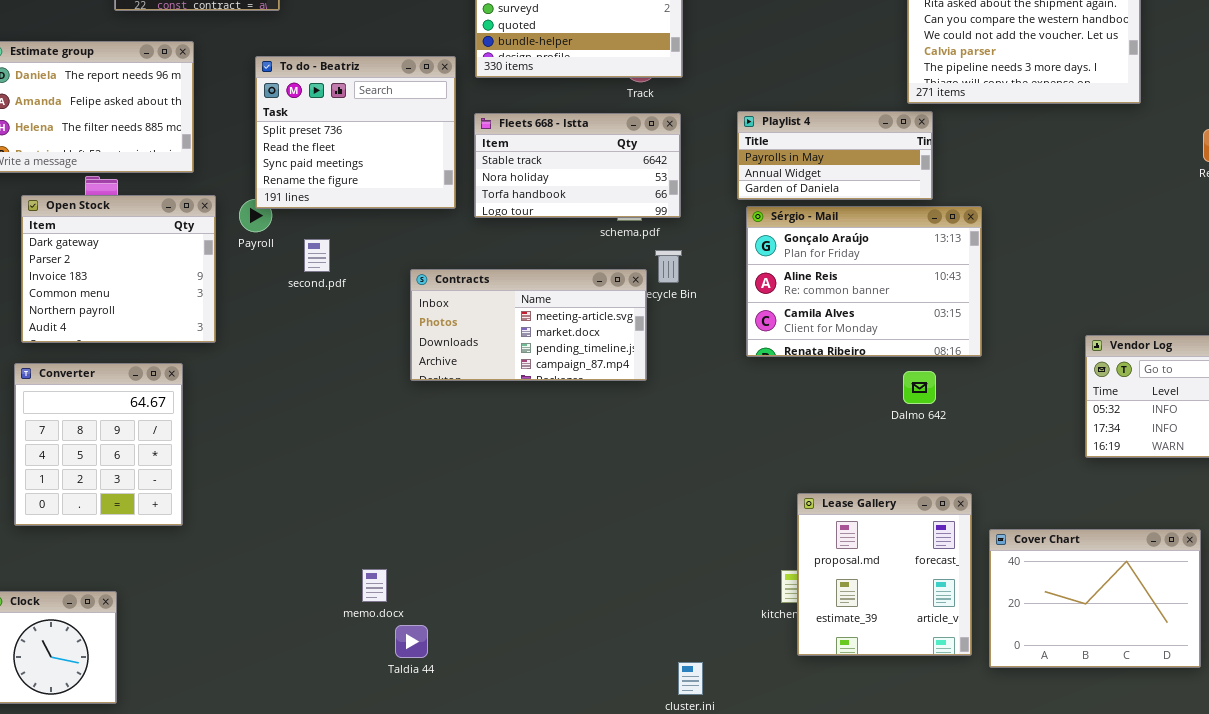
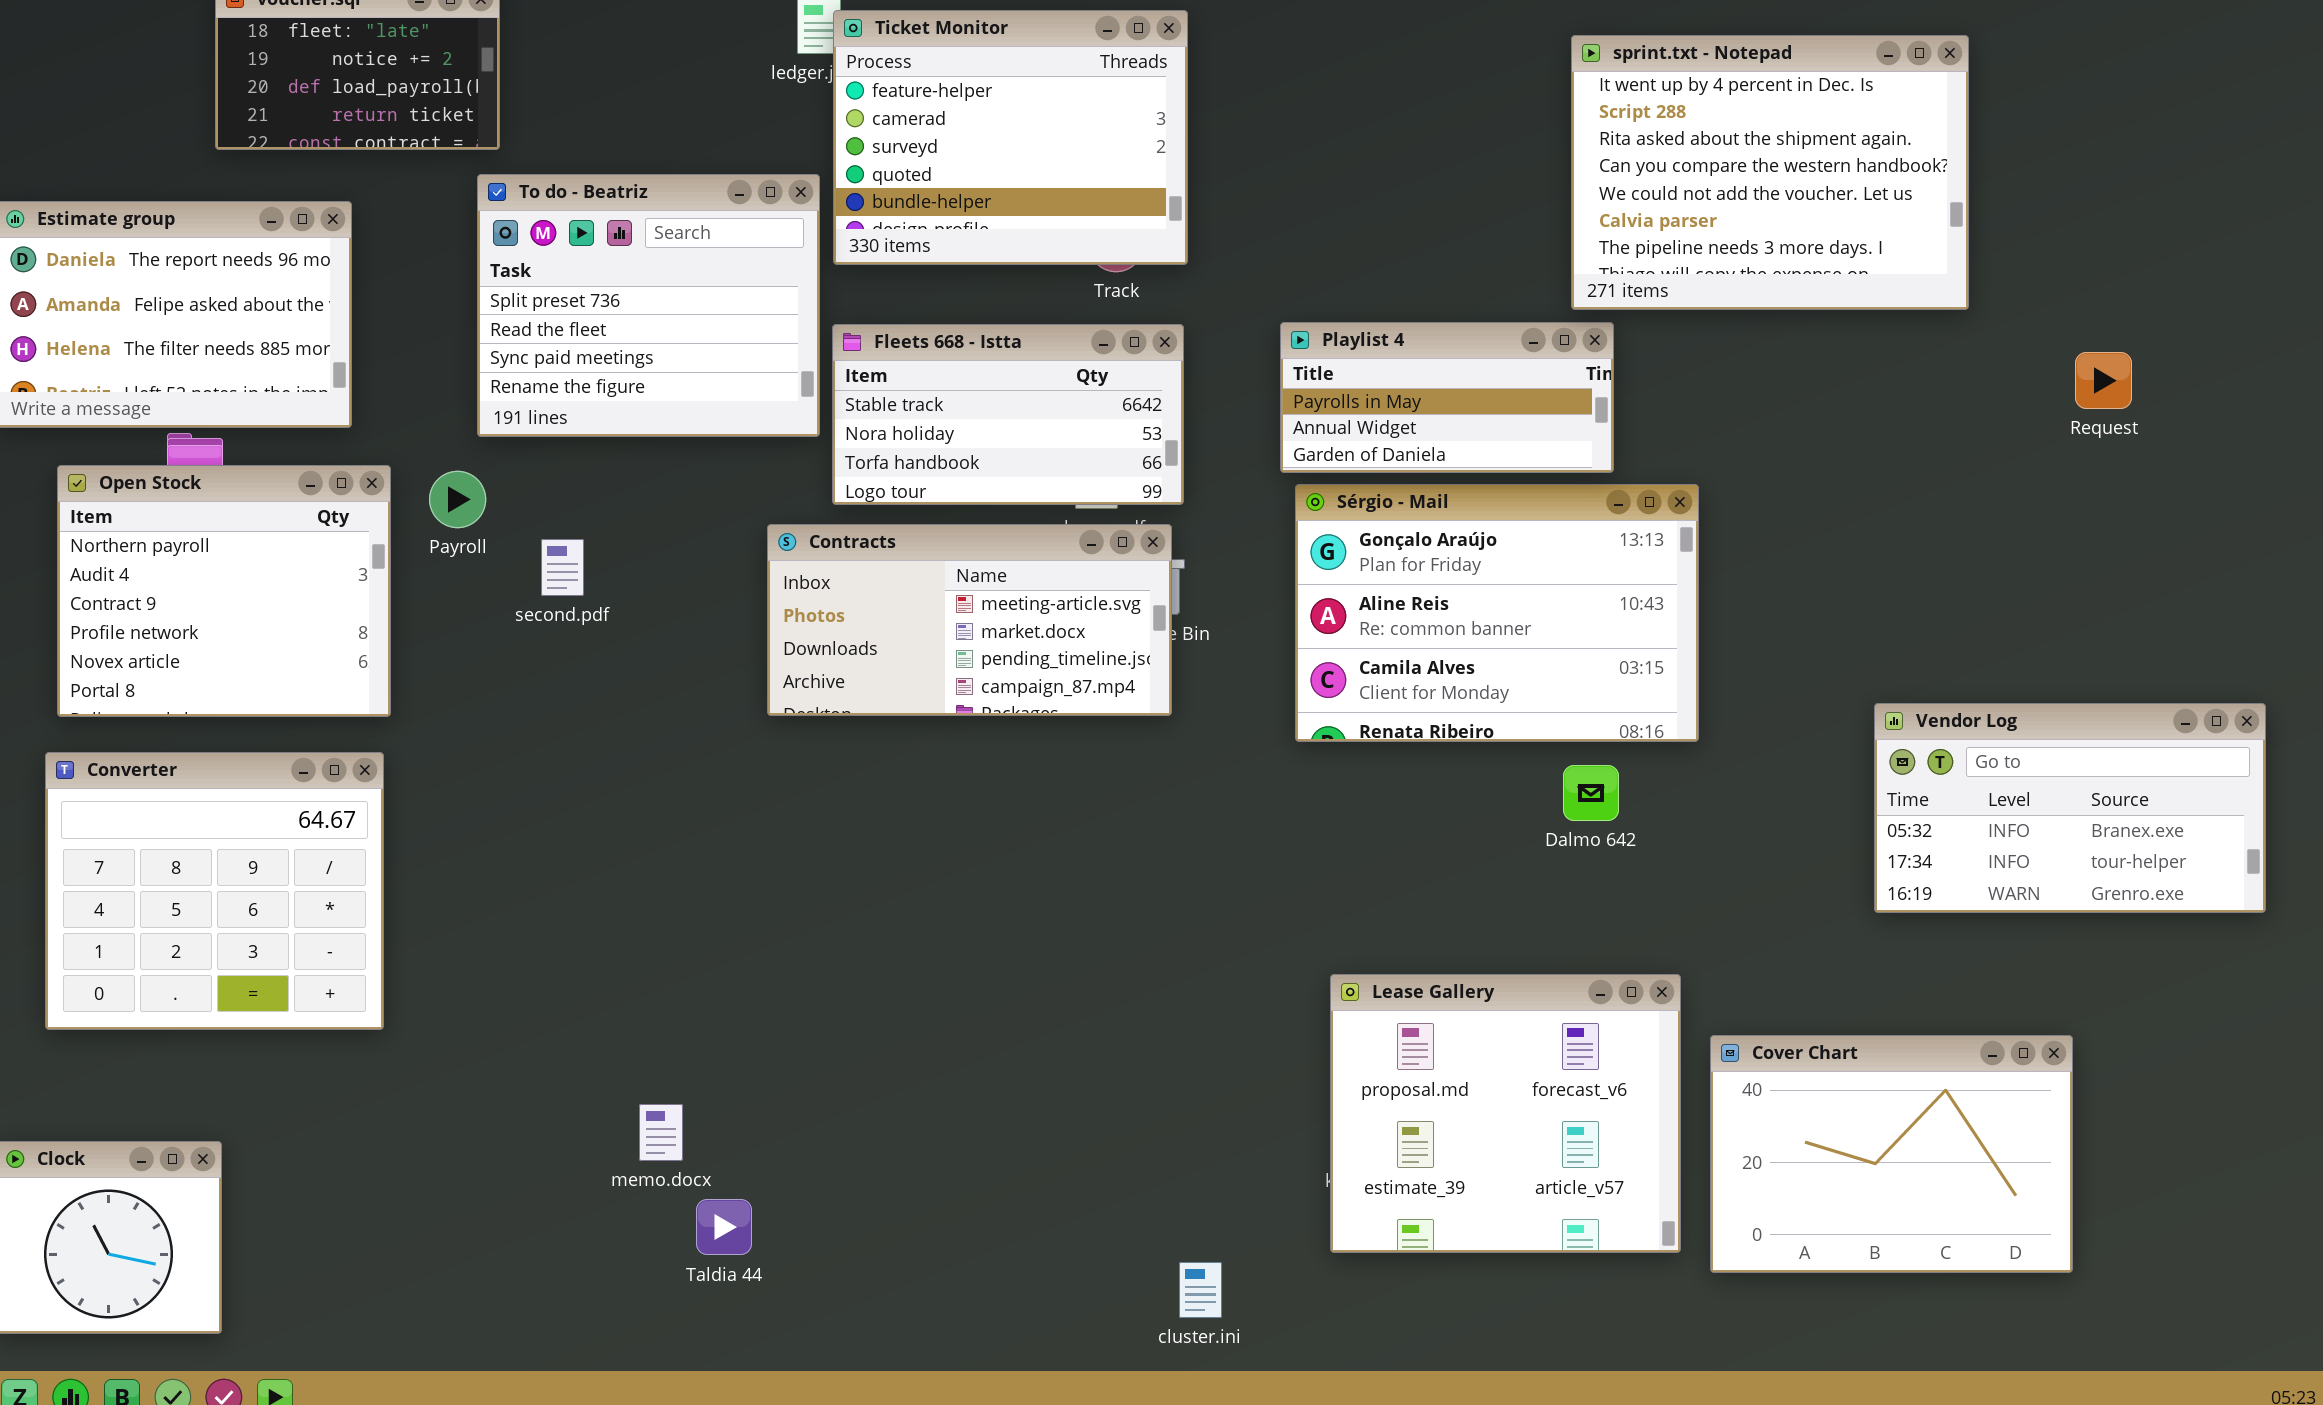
To do - Beatriz: [255,56,456,209] -> [477,174,820,437], moved
Open Stock: [21,195,216,343] -> [57,465,391,717], scrolled down 4 rows
Contracts: [410,269,647,381] -> [767,524,1172,716], moved
Converter: [14,363,183,526] -> [45,752,384,1030], resized
Lease Gallery: [797,493,972,656] -> [1330,974,1681,1253], resized

